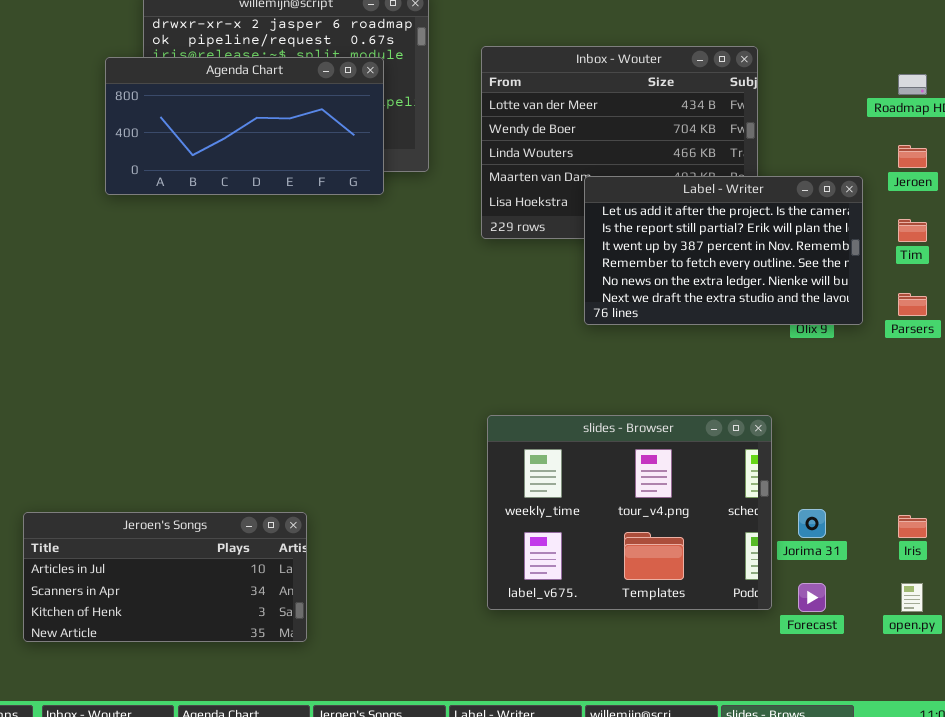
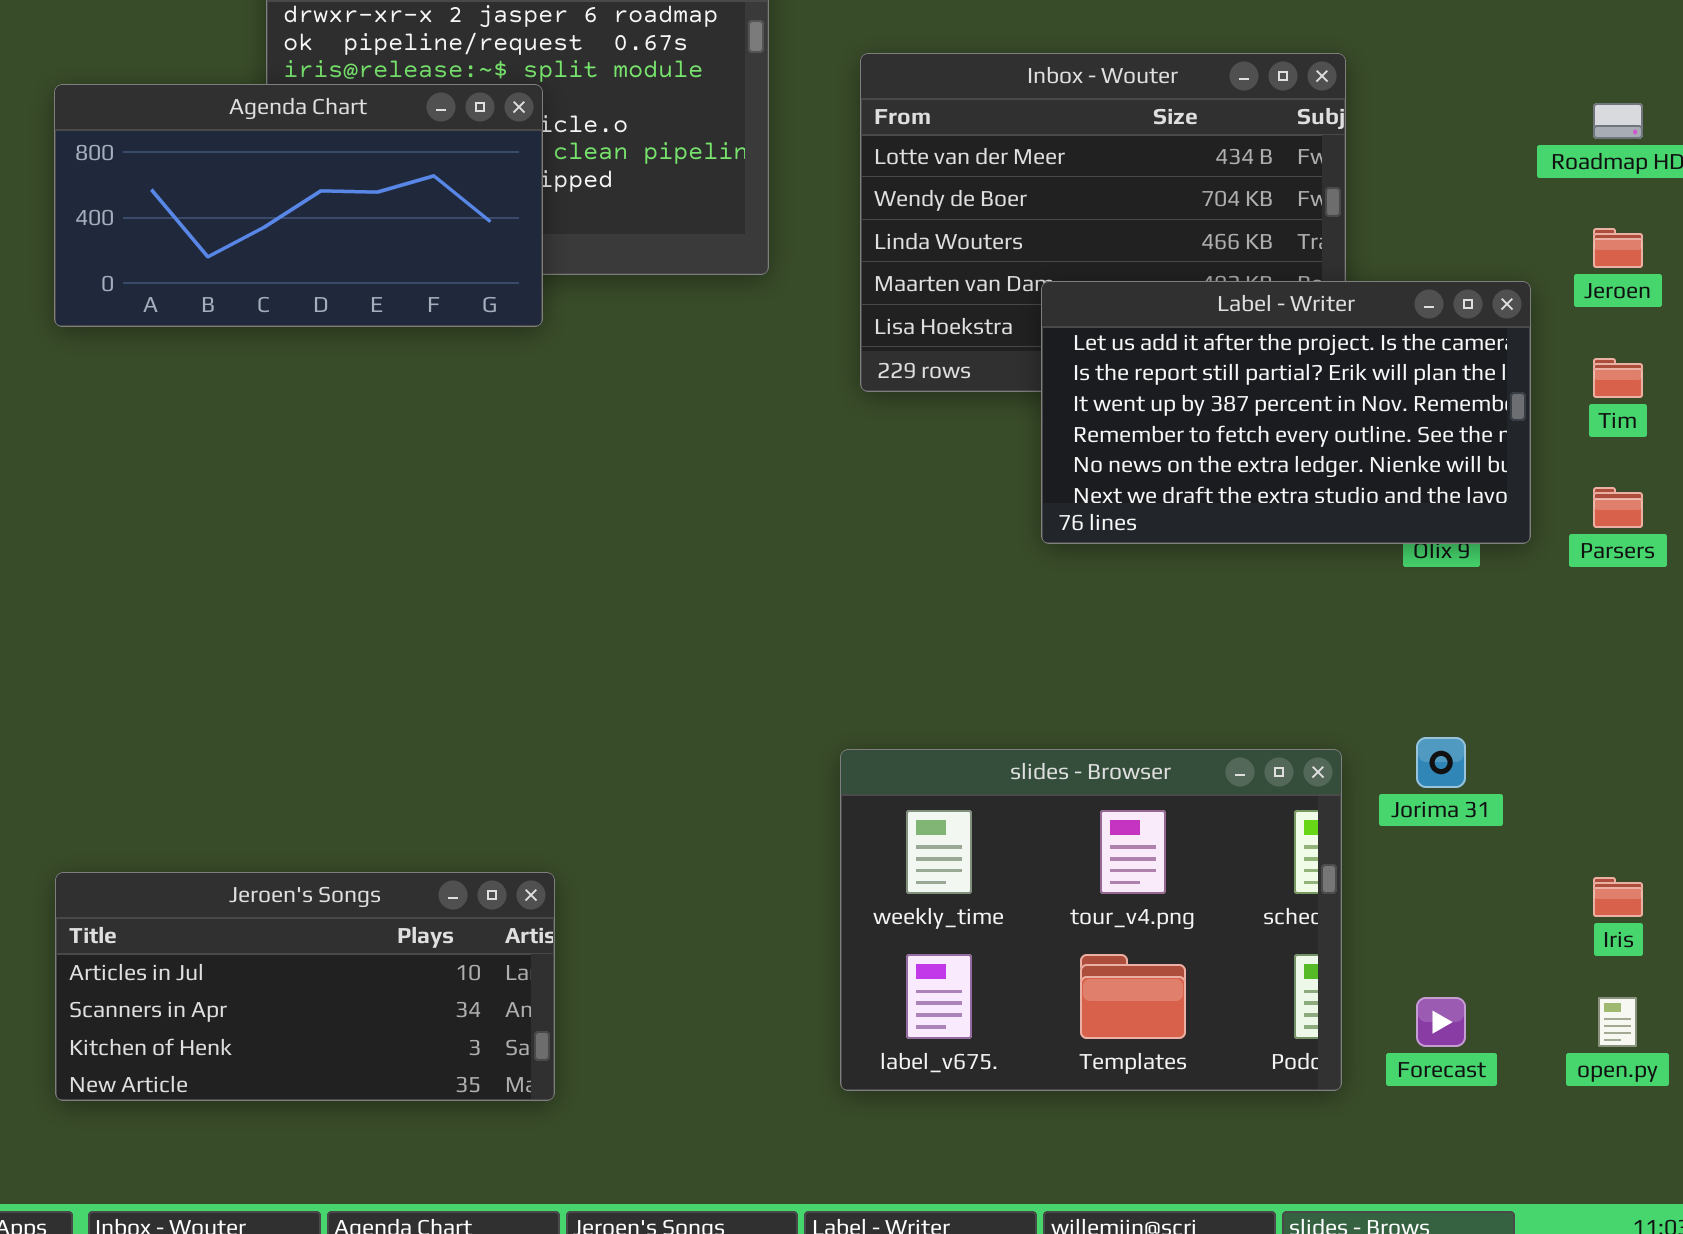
Agenda Chart: [105,57,384,195] -> [54,84,543,327], moved
slides - Browser: [487,415,772,610] -> [840,749,1342,1091], moved
Jorima 31: [798,509,826,538] -> [1416,737,1466,788], moved

